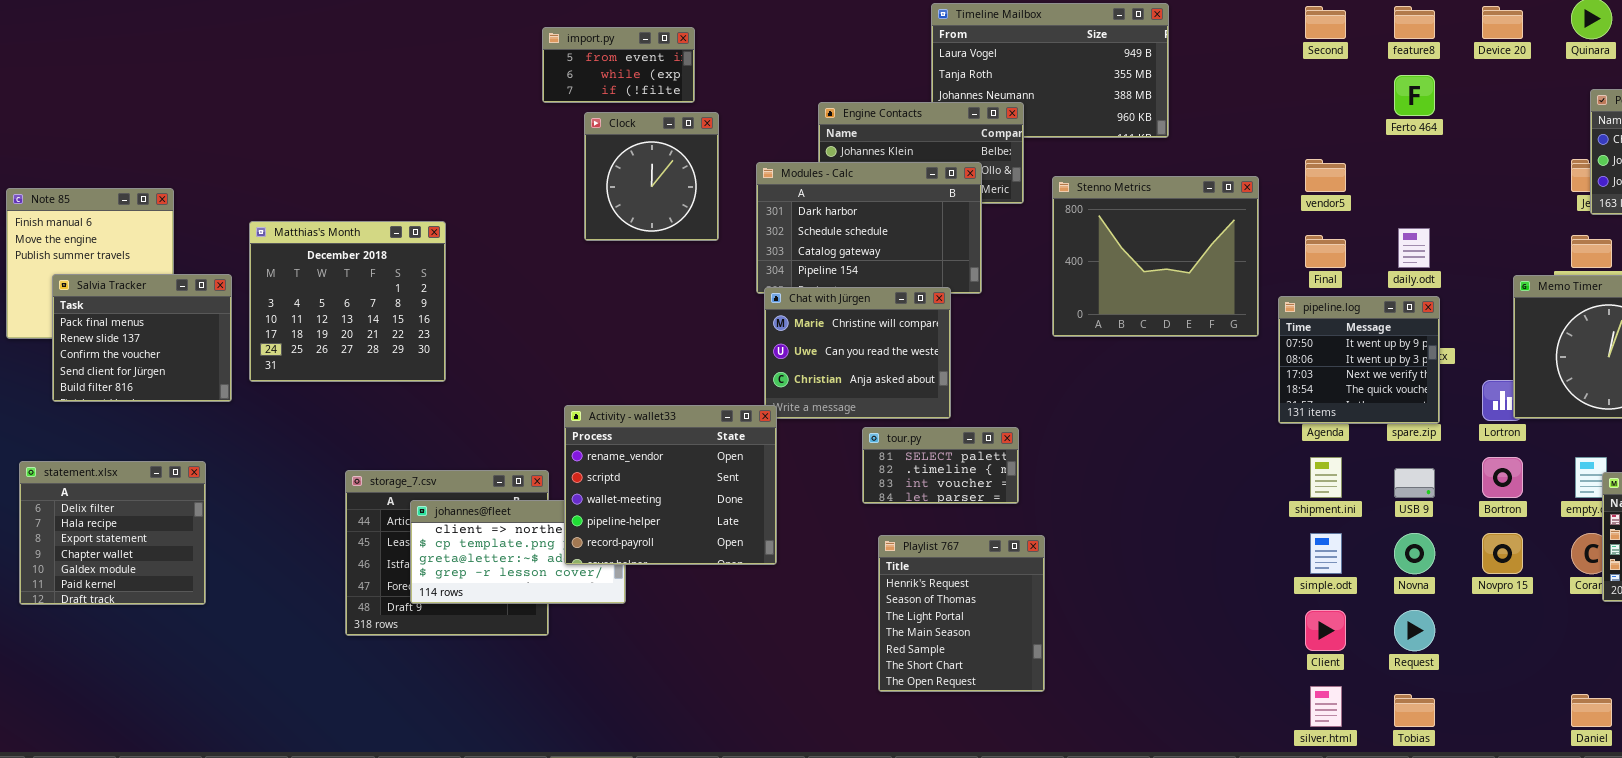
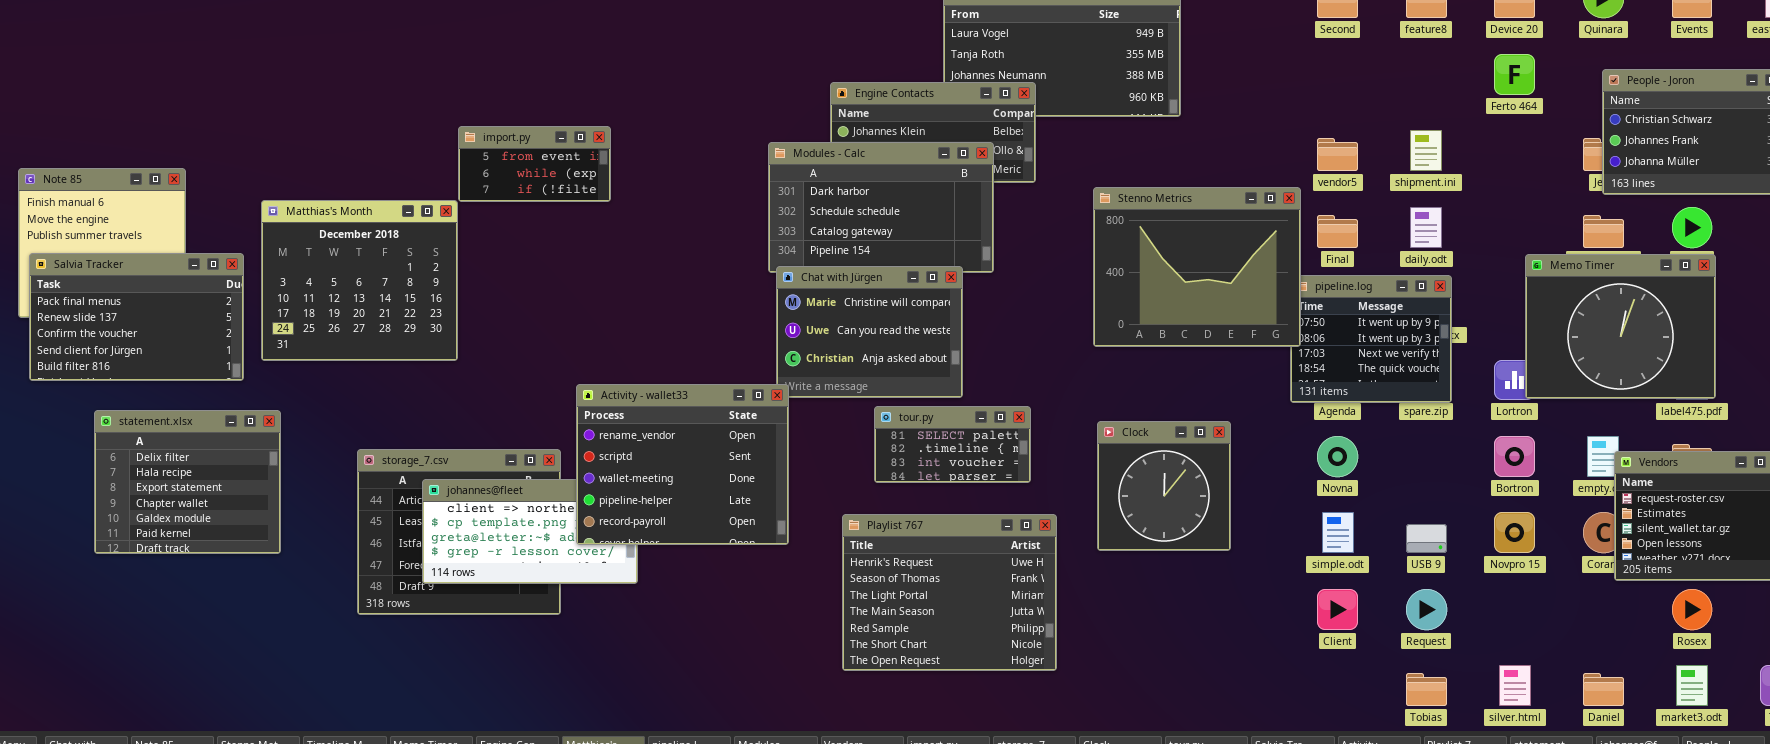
import.py: [542,27,695,103] -> [458,126,611,202], moved
Ferto 464: [1394,75,1435,116] -> [1494,54,1535,95], moved
Clock: [584,112,719,241] -> [1097,421,1231,551], moved
Stenno Metrics: [1052,176,1259,337] -> [1093,187,1301,347], moved
Salvia Tracker: [52,274,232,402] -> [29,253,244,381], resized
shipment.ini: [1310,457,1342,498] -> [1410,130,1442,171], moved
statement.xlsx: [19,461,206,605] -> [94,410,281,554], moved
USB 9: [1394,468,1435,498] -> [1406,524,1447,553], moved
Novna: [1394,533,1435,574] -> [1317,436,1358,477], moved
Playlist 767: [878,535,1045,692] -> [842,514,1057,671], resized
silver.html: [1310,686,1342,727] -> [1499,665,1531,706], moved

